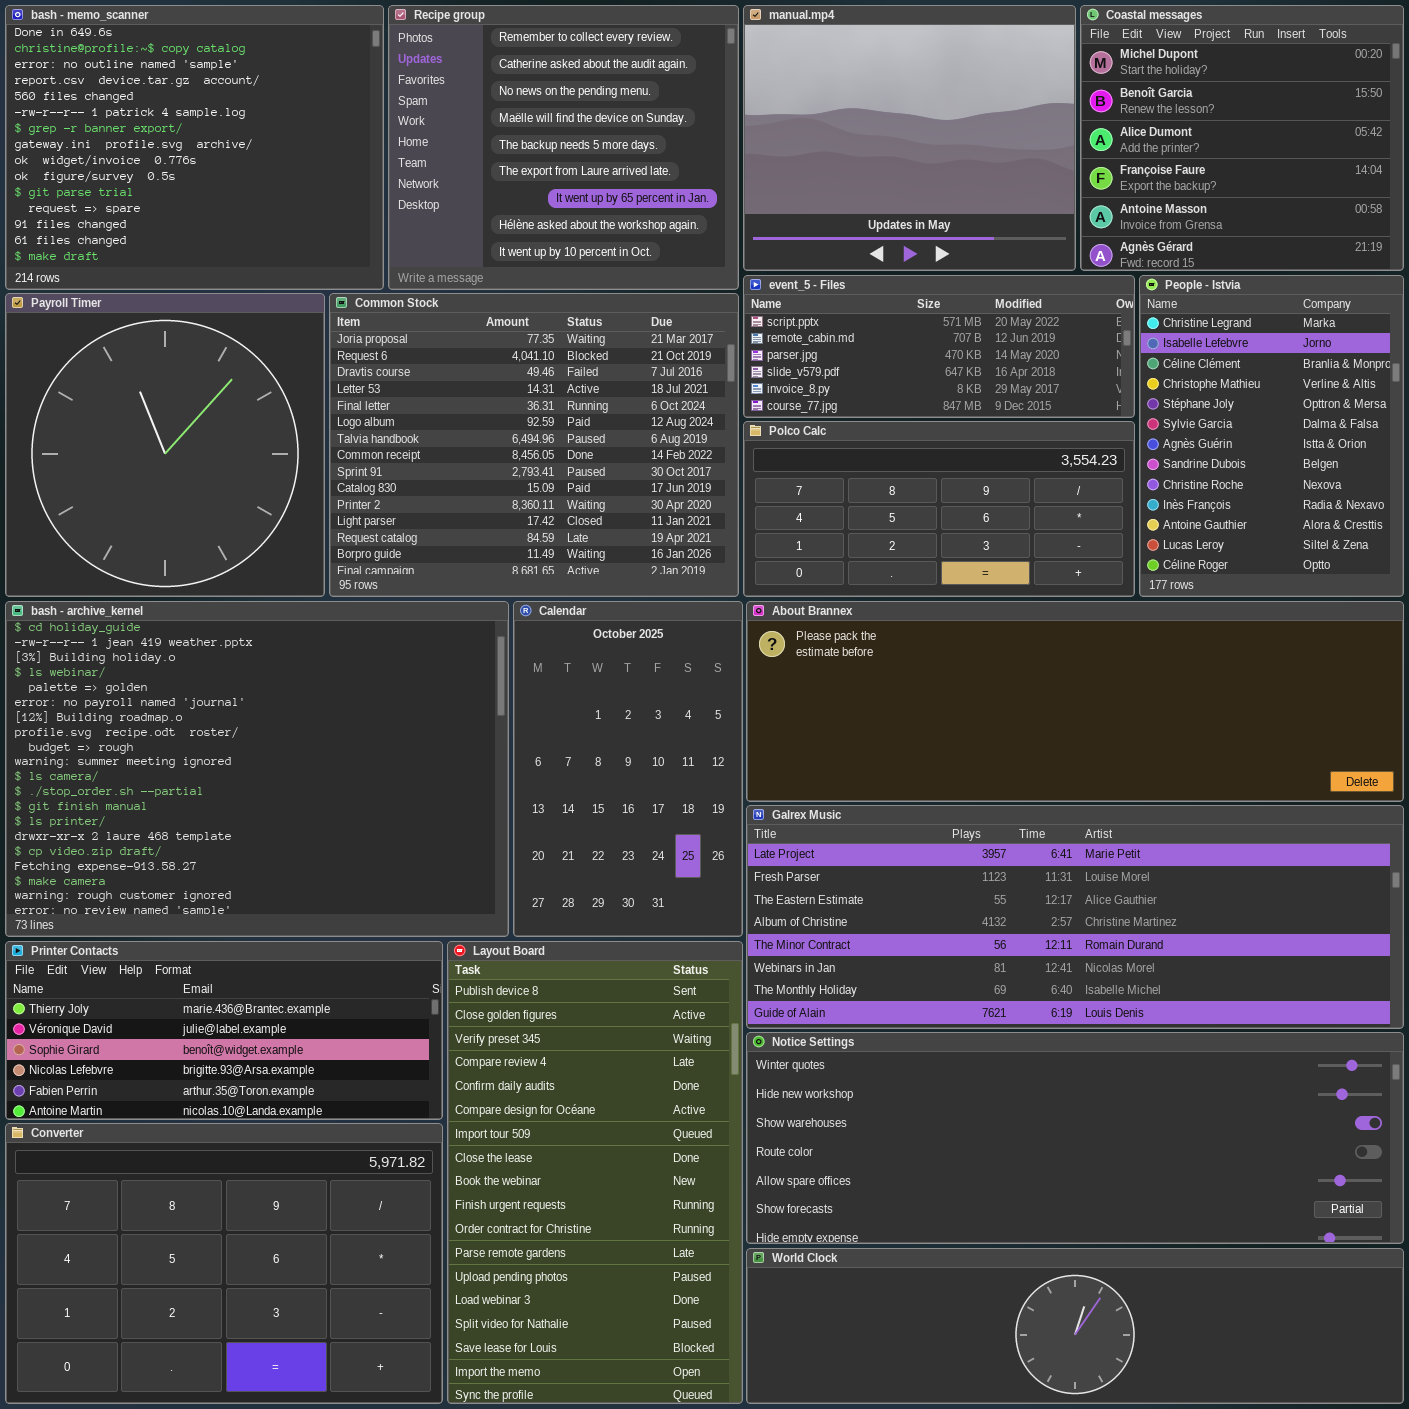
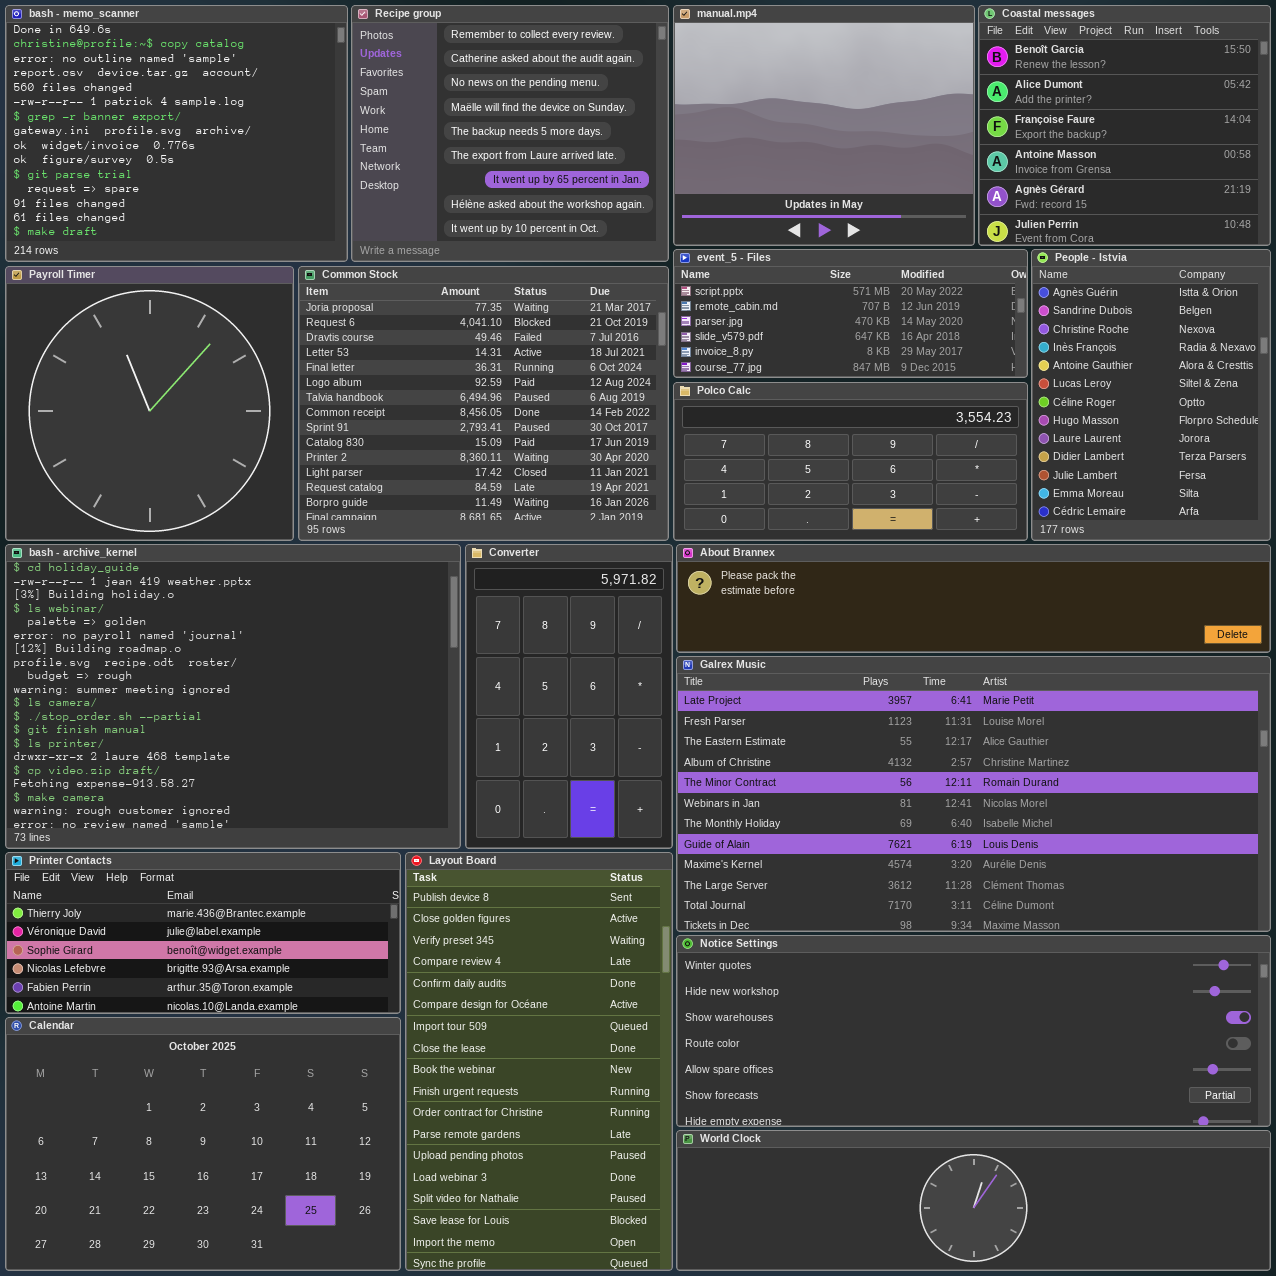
Coastal messages: [1080,5,1404,271] -> [978,5,1271,246], scrolled down 1 row
People - Istvia: [1139,275,1404,597] -> [1031,249,1271,541], scrolled down 6 rows
Calendar: [513,601,743,937] -> [5,1017,401,1271], moved, resized
About Brannex: [746,601,1404,802] -> [676,544,1271,653], resized
Galrex Music: [746,805,1404,1029] -> [676,656,1271,932], resized
Converter: [5,1123,443,1404] -> [465,544,673,849], moved, resized

